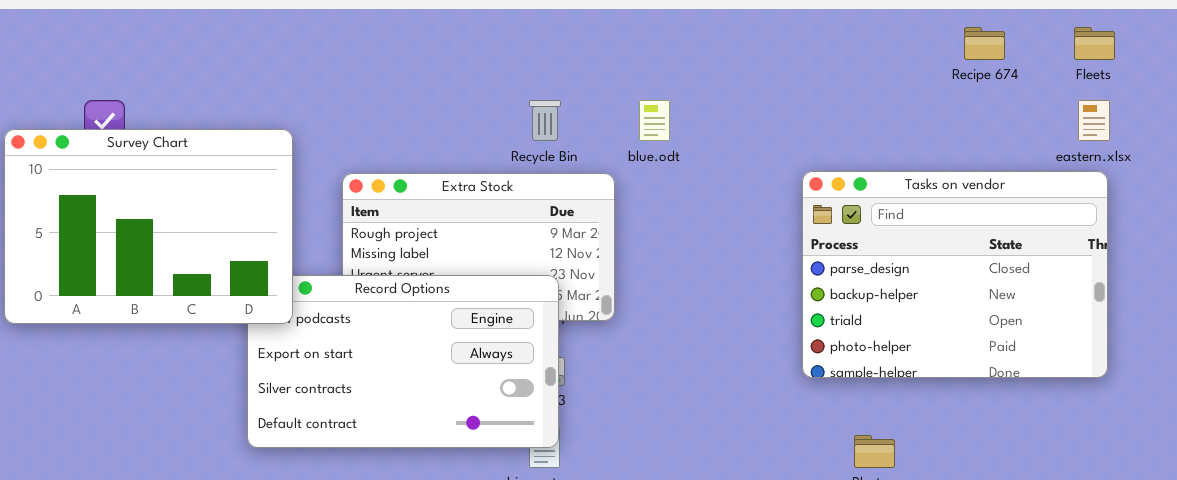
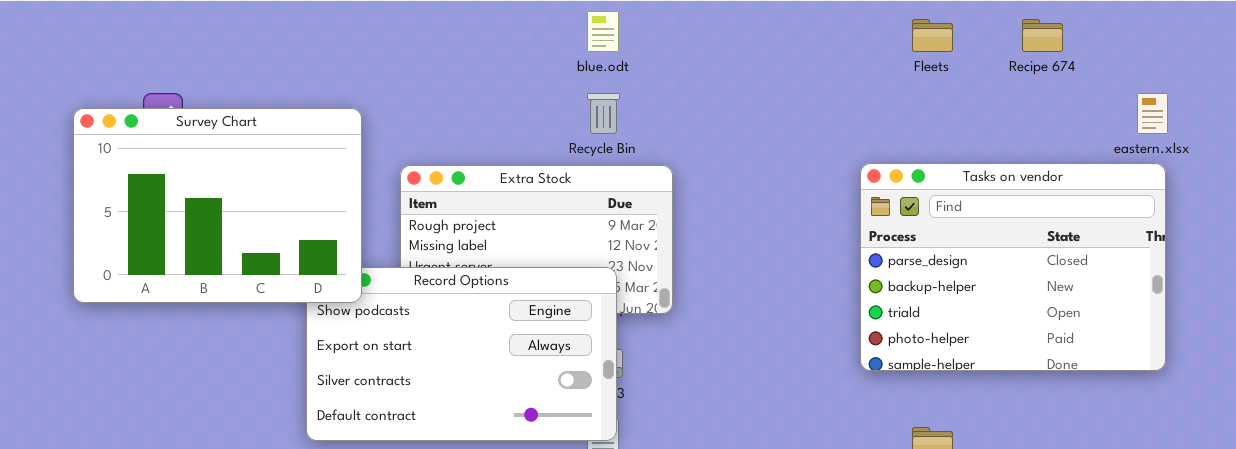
Fleets: [1074,27,1115,60] -> [912,19,953,52], moved
blue.odt: [639,100,670,141] -> [587,11,619,52], moved
Survey Chart: [4,129,293,324] -> [73,108,362,303], moved

